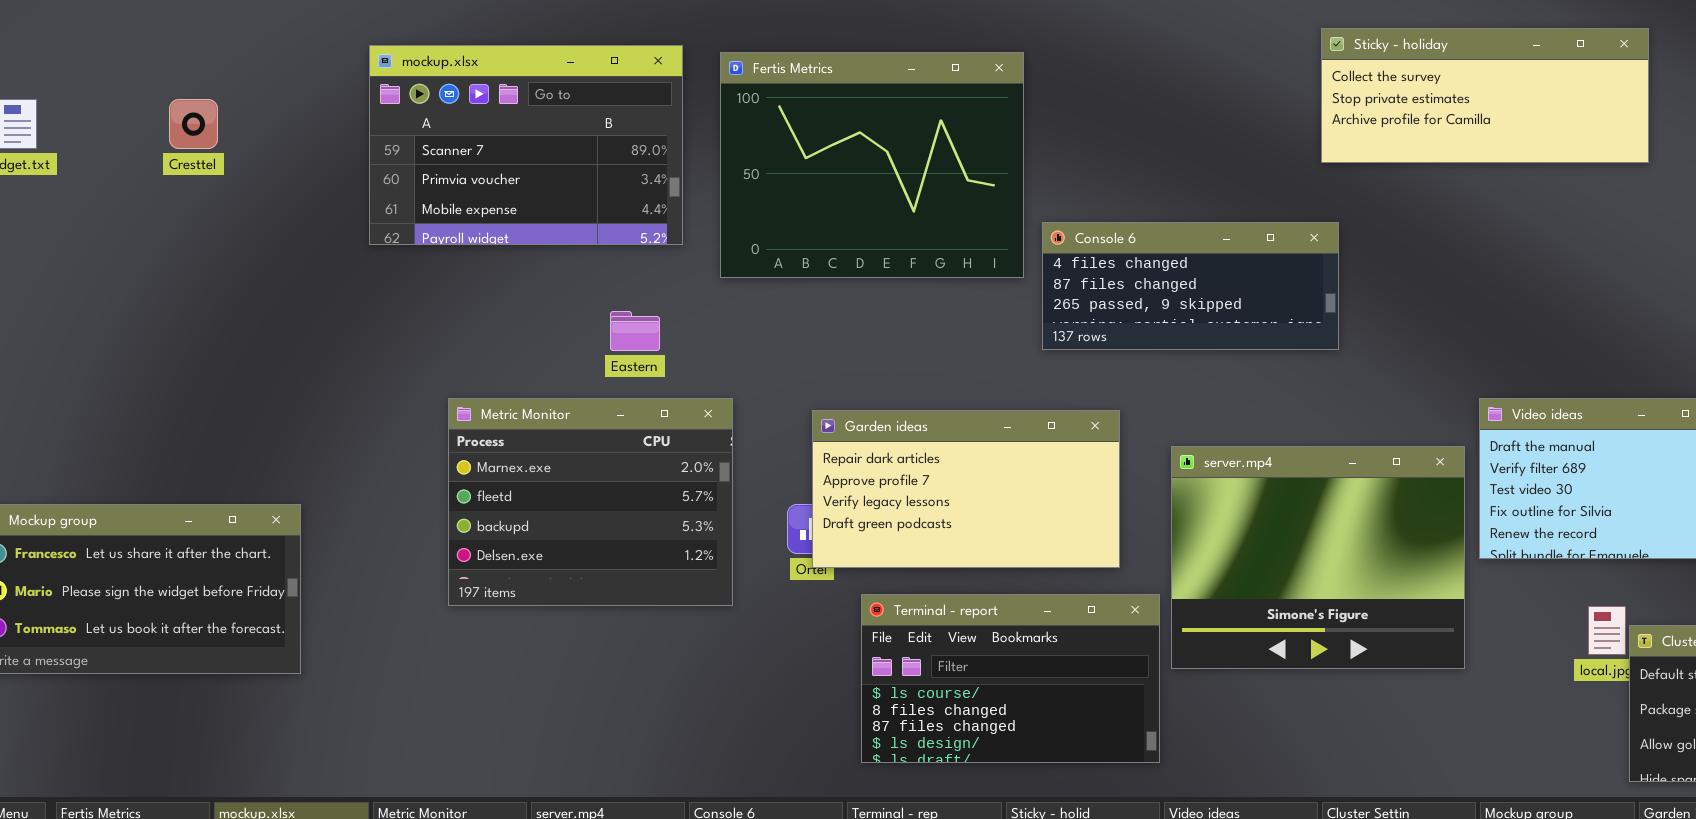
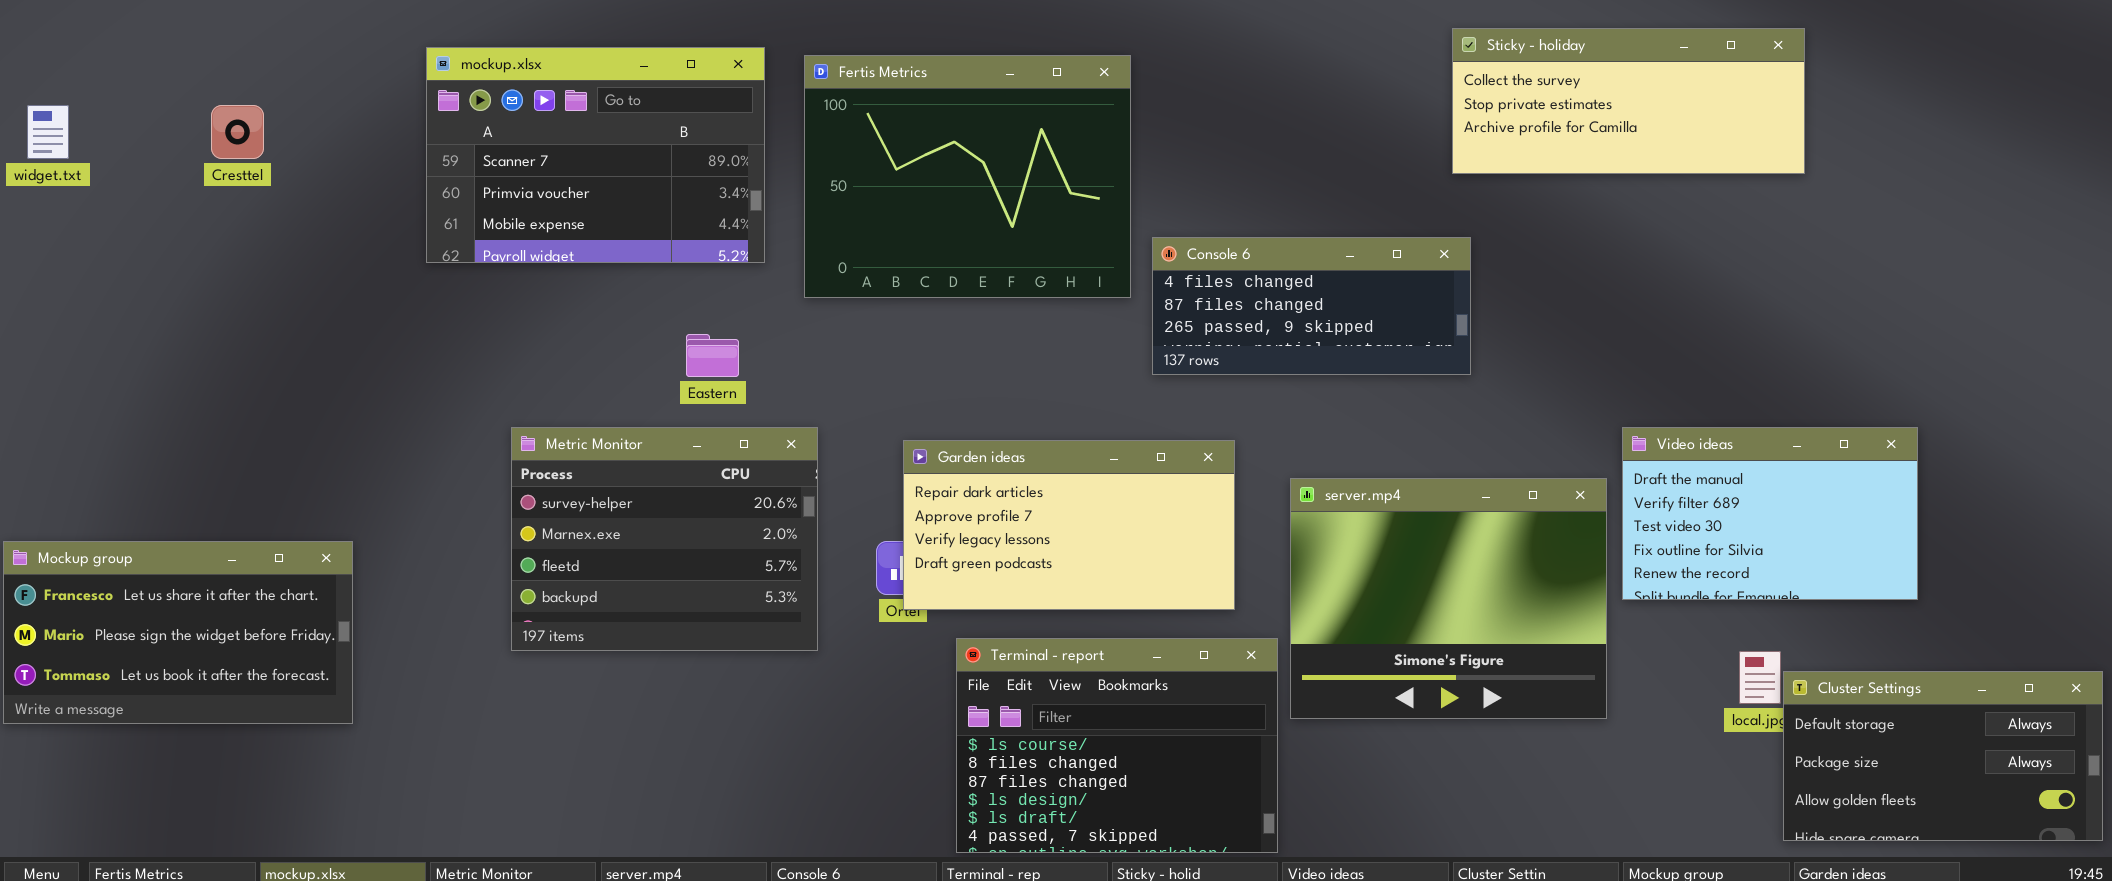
Metric Monitor: [448,398,733,606] -> [511,427,818,651], scrolled up 1 row
Terminal - report: [861,594,1160,763] -> [956,638,1278,853], resized

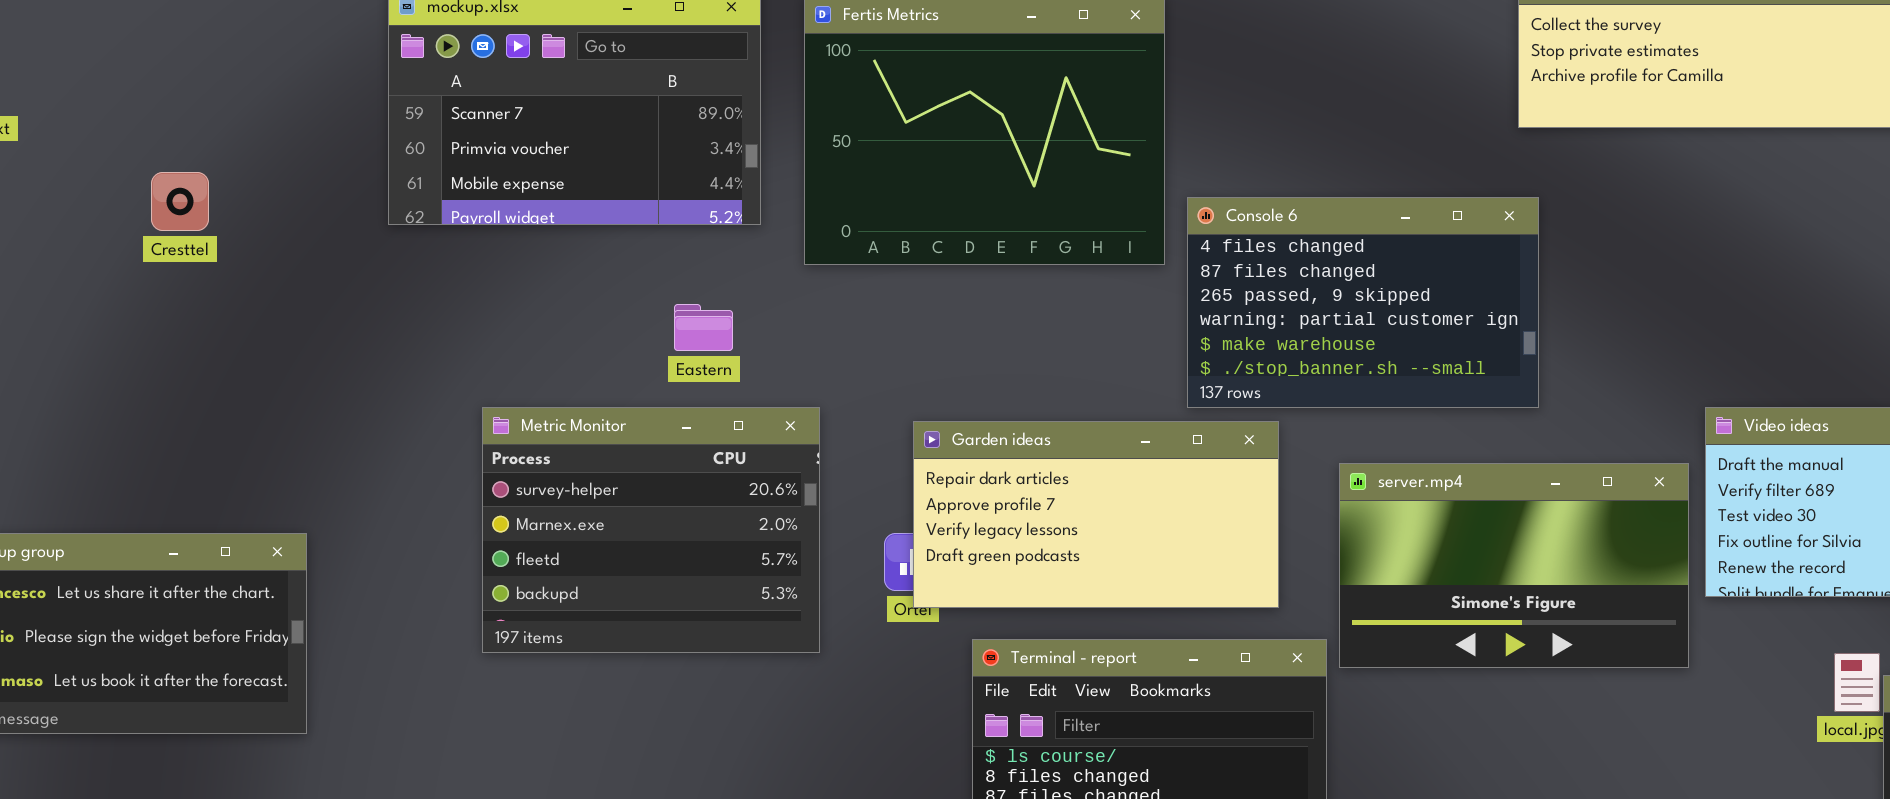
Cresttel: [211,105,264,159] -> [151,172,209,231], moved
Console 6: [1152,237,1471,375] -> [1187,197,1539,408], resized
server.mp4: [1290,478,1607,719] -> [1339,463,1689,668], resized

